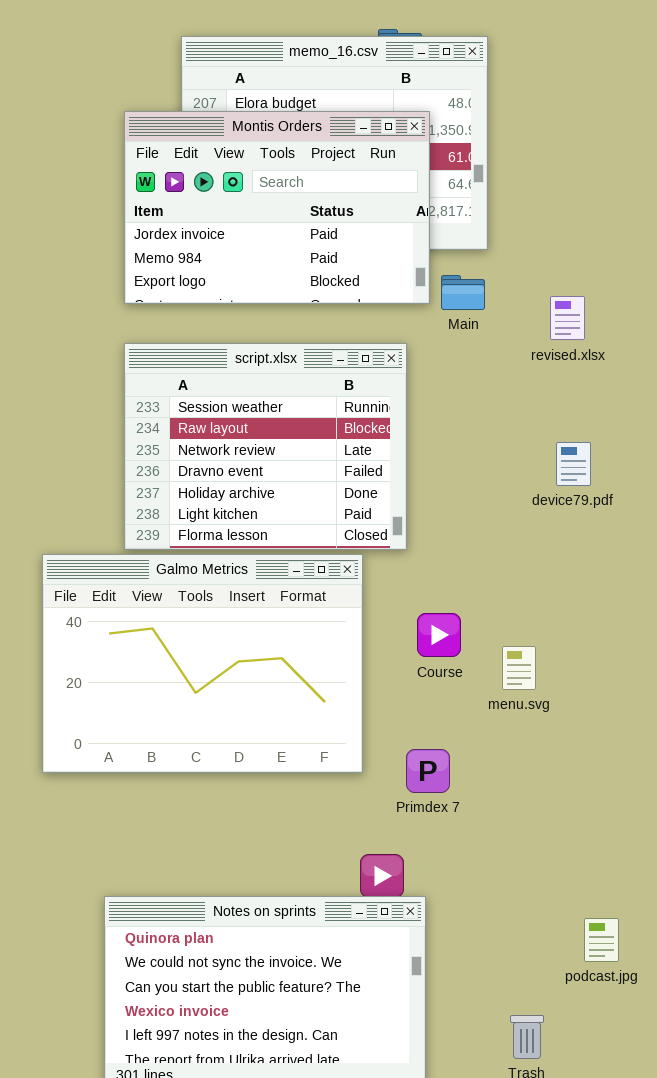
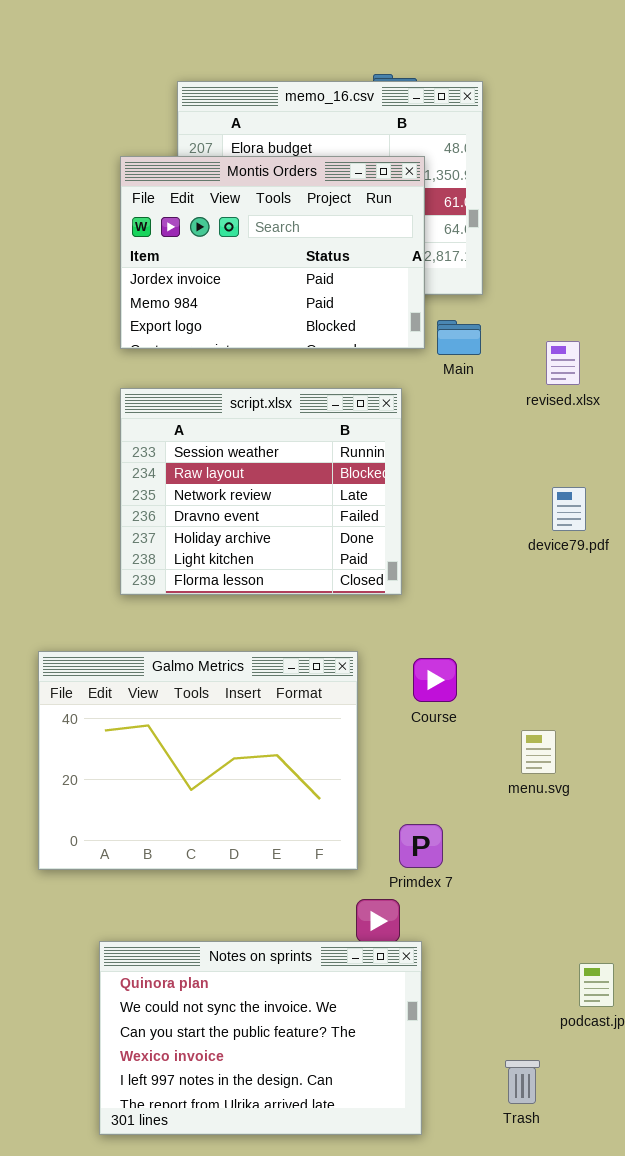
Galmo Metrics: [42,554,363,773] -> [38,651,358,870], moved
menu.svg: [502,646,536,690] -> [521,730,556,774], moved
Primdex 7: [406,749,450,793] -> [399,824,443,868], moved

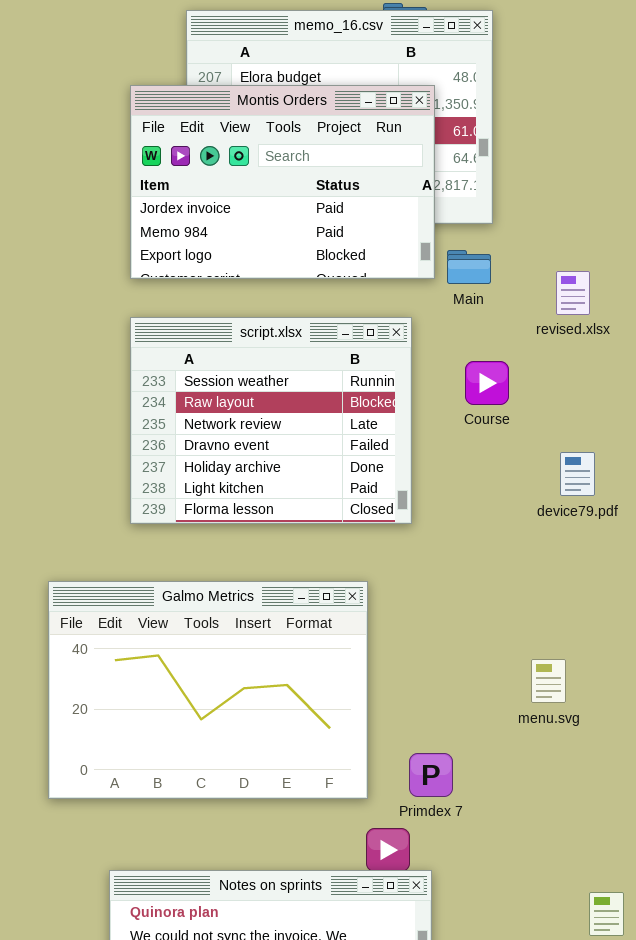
device79.pdf: [552,487,586,531] -> [560,452,595,496], moved
Course: [413,658,457,702] -> [465,361,509,405], moved

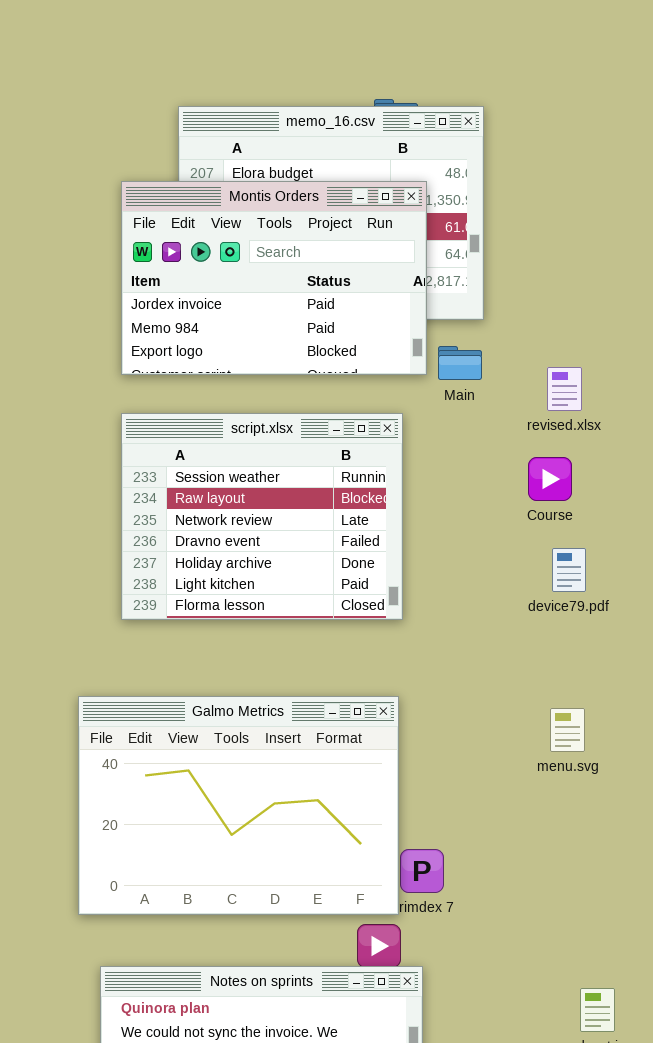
Course: [465,361,509,405] -> [528,457,572,501], moved
Galmo Metrics: [48,581,368,799] -> [78,696,399,915], moved
menu.svg: [531,659,566,703] -> [550,708,585,752], moved

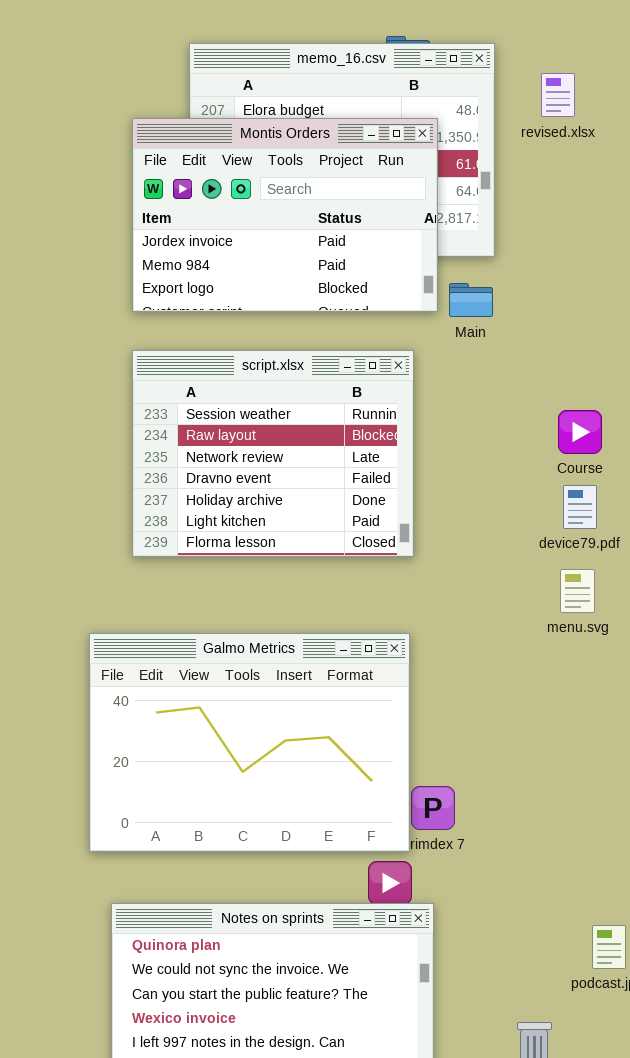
revised.xlsx: [547,367,582,411] -> [541,73,575,117], moved
Course: [528,457,572,501] -> [558,410,602,454], moved
menu.svg: [550,708,585,752] -> [560,569,595,613], moved

